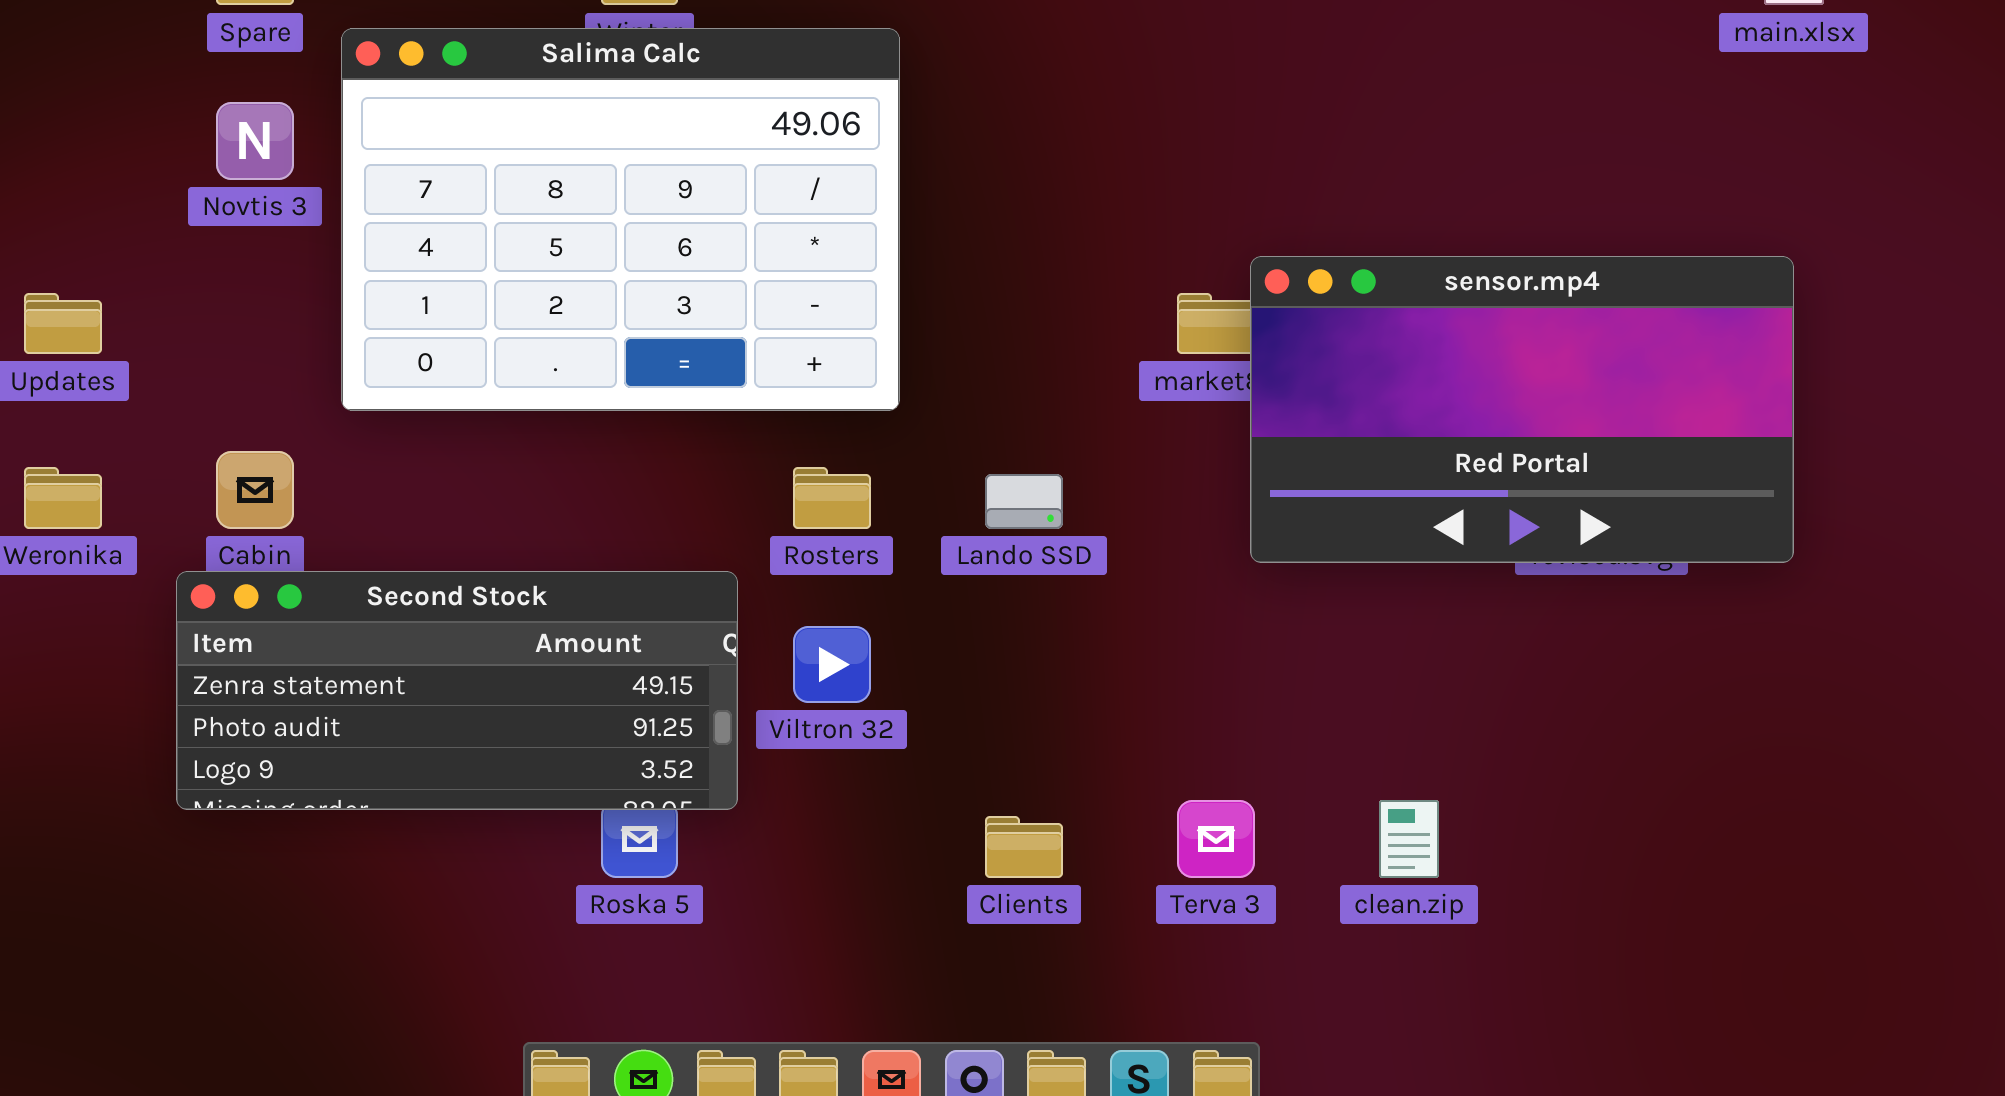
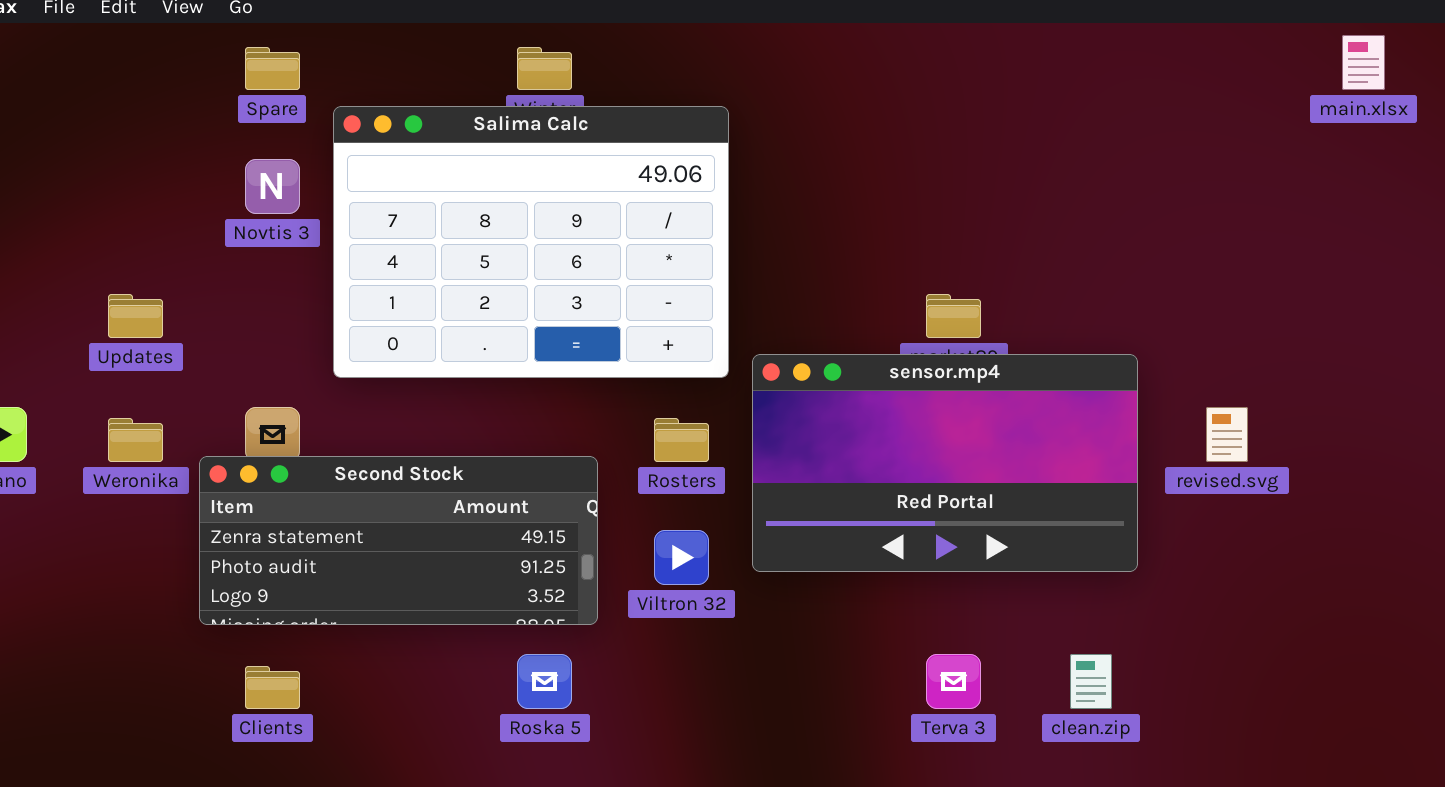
sensor.mp4: [1250,256,1794,563] -> [752,354,1138,572], moved
Second Stock: [176,571,738,810] -> [199,456,598,625], moved
Clients: [985,816,1063,878] -> [245,666,300,709], moved

